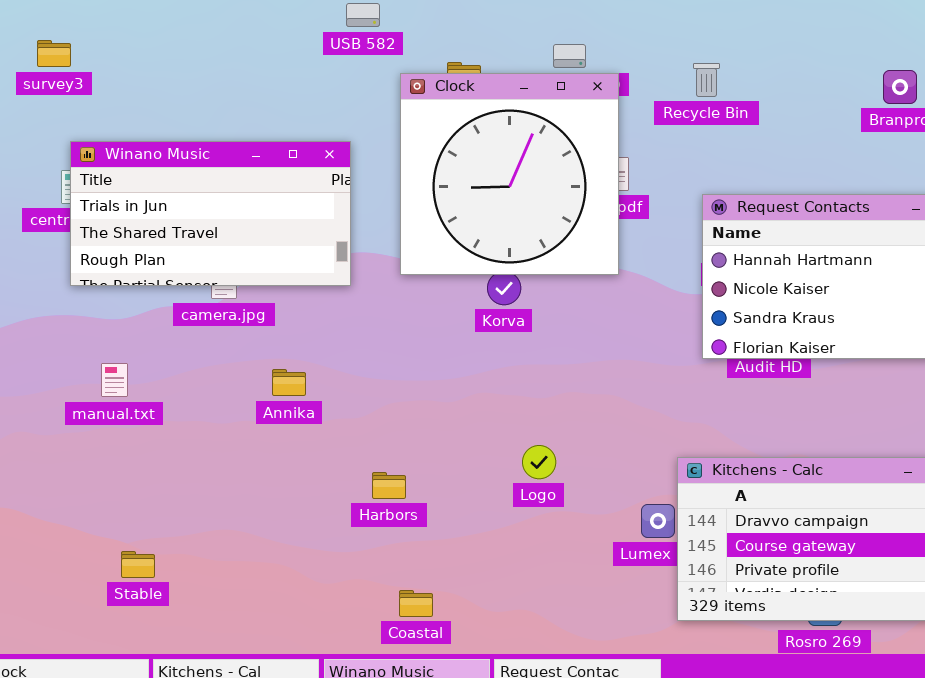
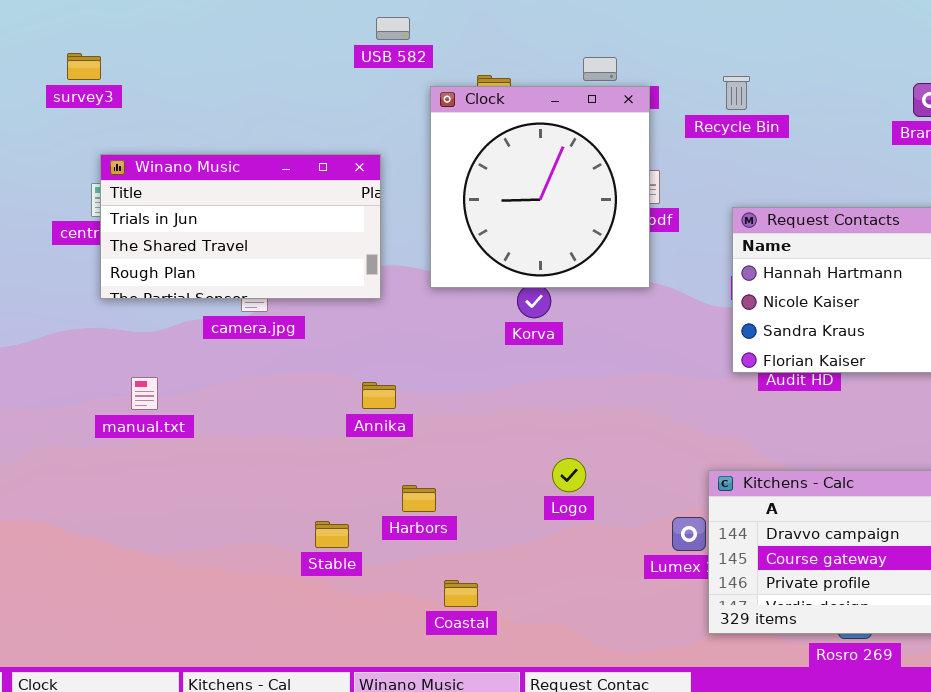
Annika: [272,369,306,396] -> [362,382,396,409], moved
Stable: [121,551,155,578] -> [315,521,349,548], moved
Coastal: [399,590,433,617] -> [444,580,478,607], moved

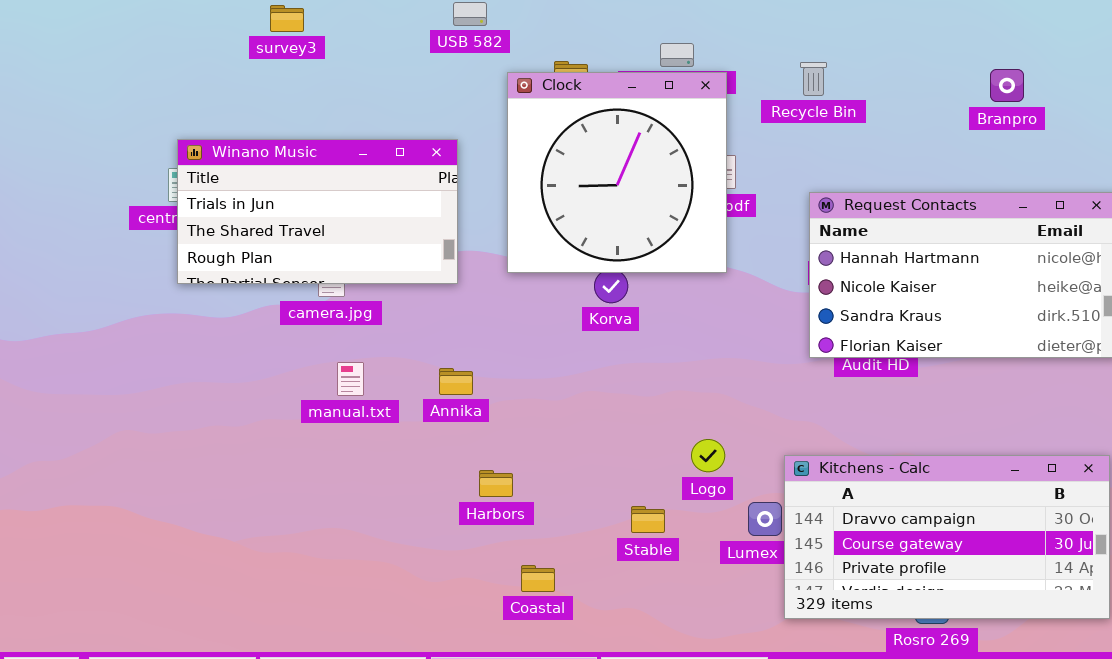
survey3: [67,53,101,80] -> [270,5,304,32], moved
manual.txt: [131,377,158,410] -> [337,362,364,396], moved
Logo: [552,458,586,492] -> [691,439,725,472], moved
Stable: [315,521,349,548] -> [631,506,665,533], moved

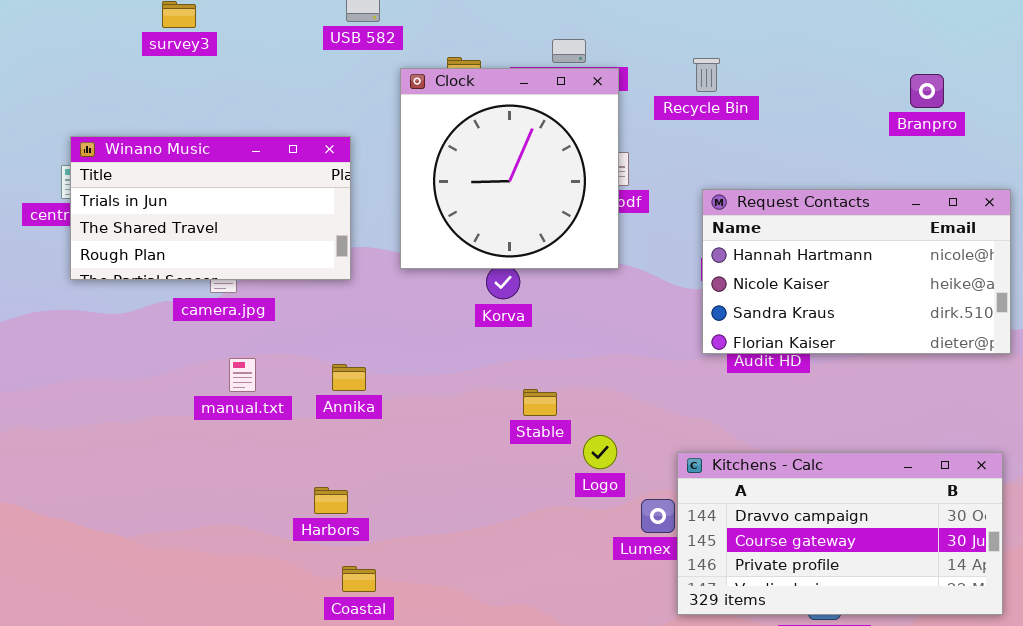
Branpro: [990,69,1024,102] -> [910,74,944,108], moved
Harbors: [479,470,513,497] -> [314,487,348,514], moved
Stable: [631,506,665,533] -> [523,389,557,416], moved
Coastal: [521,565,555,592] -> [342,566,376,592], moved

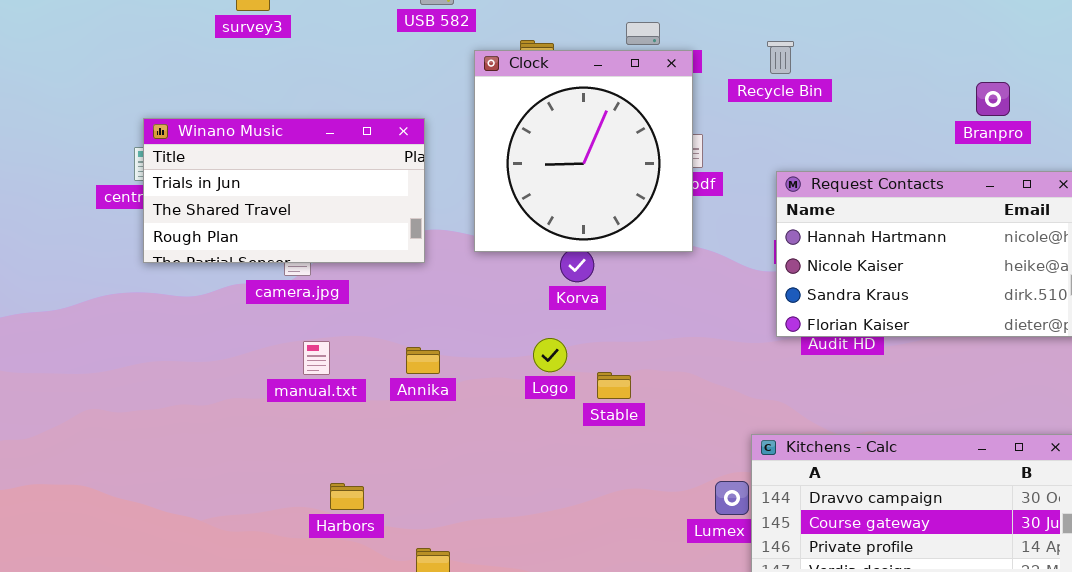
Branpro: [910,74,944,108] -> [976,82,1010,116], moved
Logo: [583,435,617,469] -> [533,338,567,372], moved
Harbors: [314,487,348,514] -> [330,483,364,510], moved

